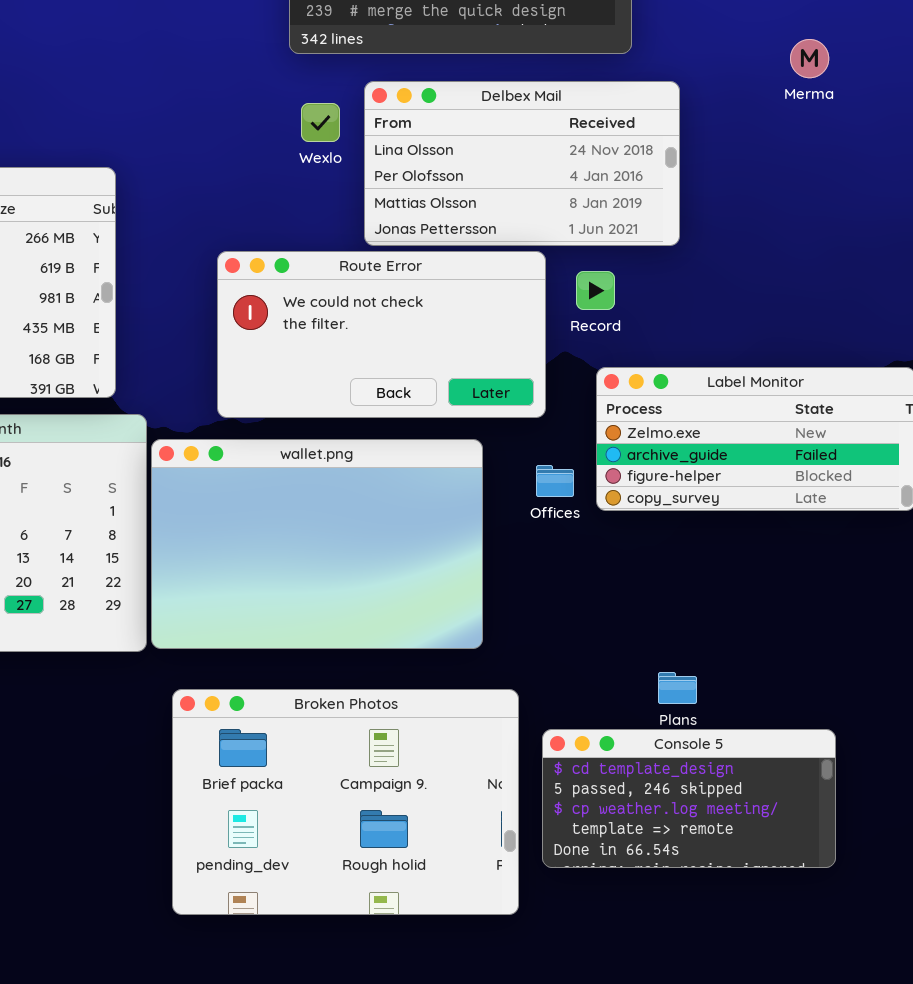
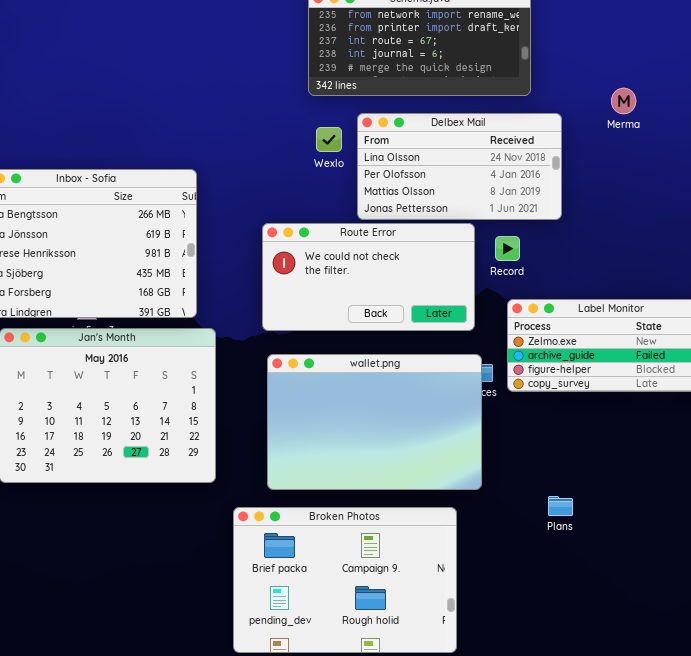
Merma: [790,39,829,78] -> [611,88,636,114], moved
wallet.png: [151,439,483,649] -> [267,354,482,490], moved
Console 5: [542,729,836,868] -> none, closed

